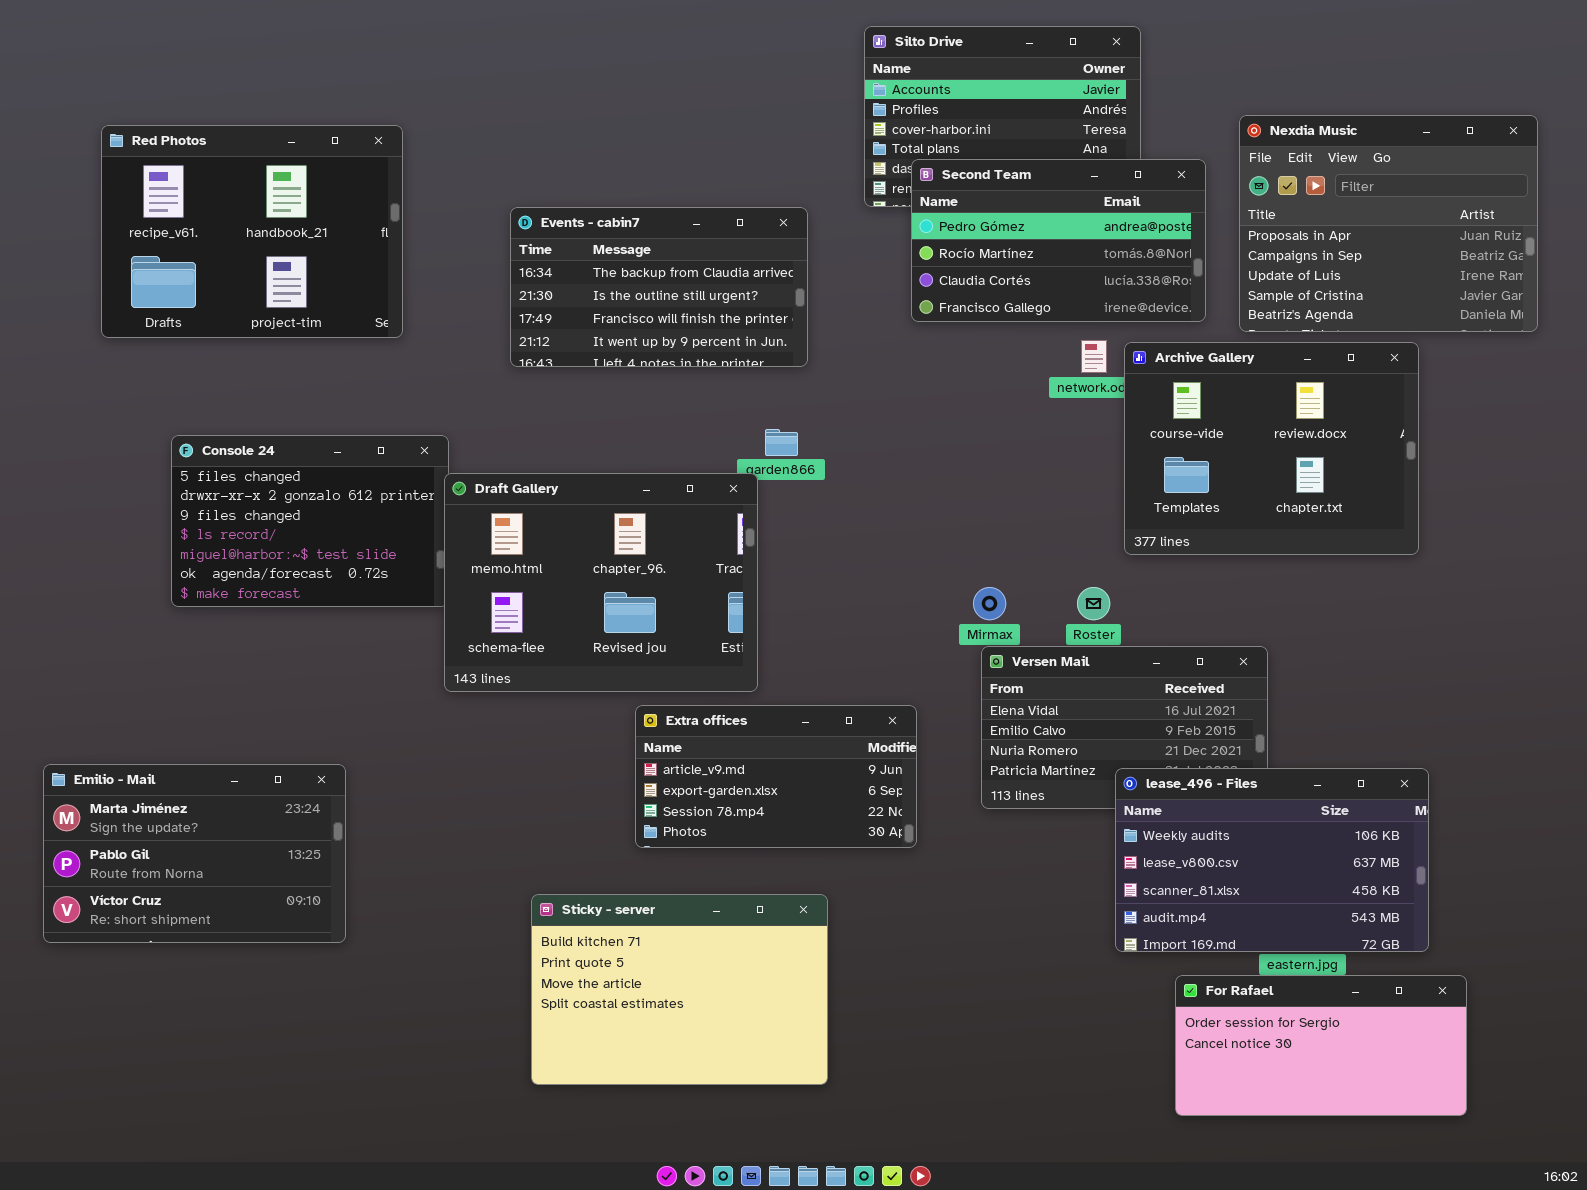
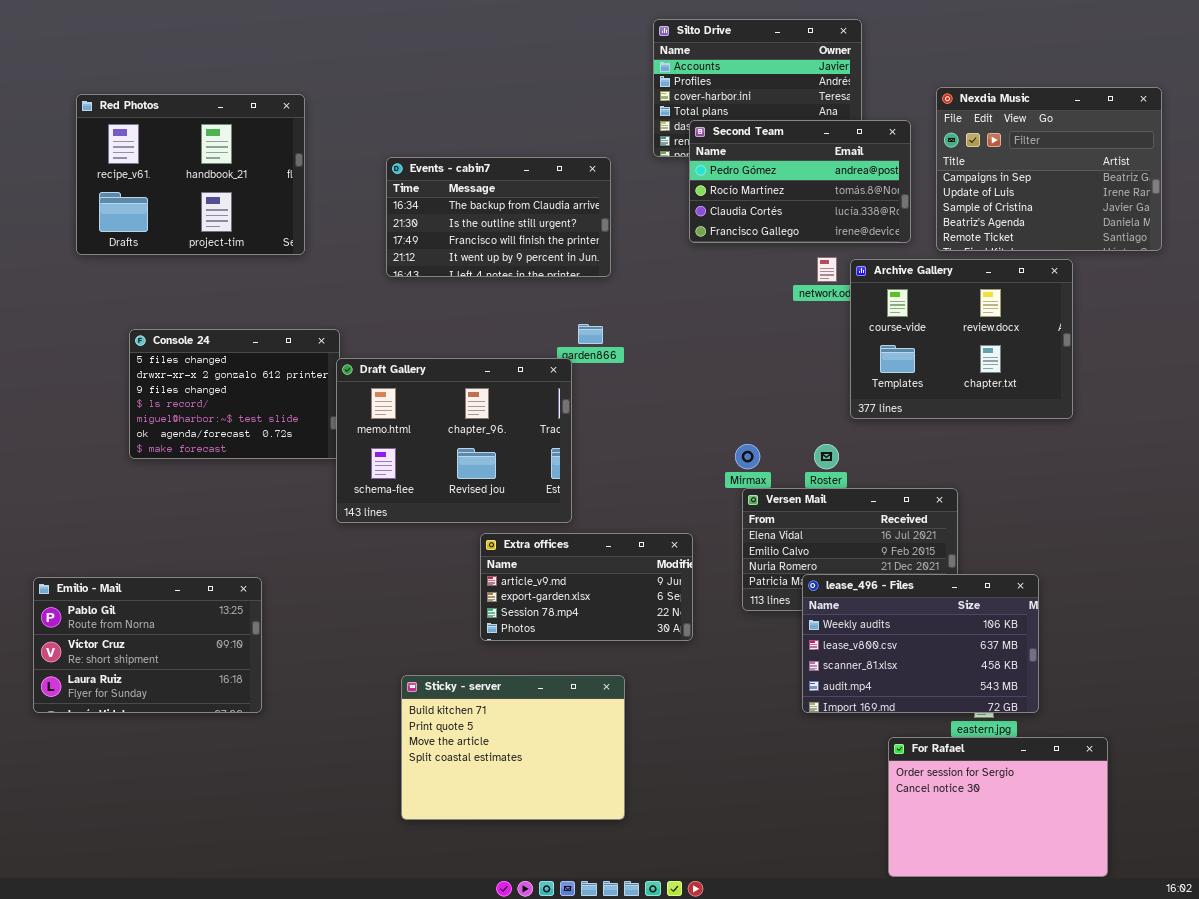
Nexdia Music: [1239,115,1538,332] -> [936,87,1162,251], scrolled down 1 row
Emilio - Mail: [43,764,346,943] -> [33,577,262,713], scrolled down 1 row
lease_496 - Files: [1115,768,1429,952] -> [802,574,1039,713], moved
For Rafael: [1175,975,1467,1116] -> [888,737,1108,877], resized

